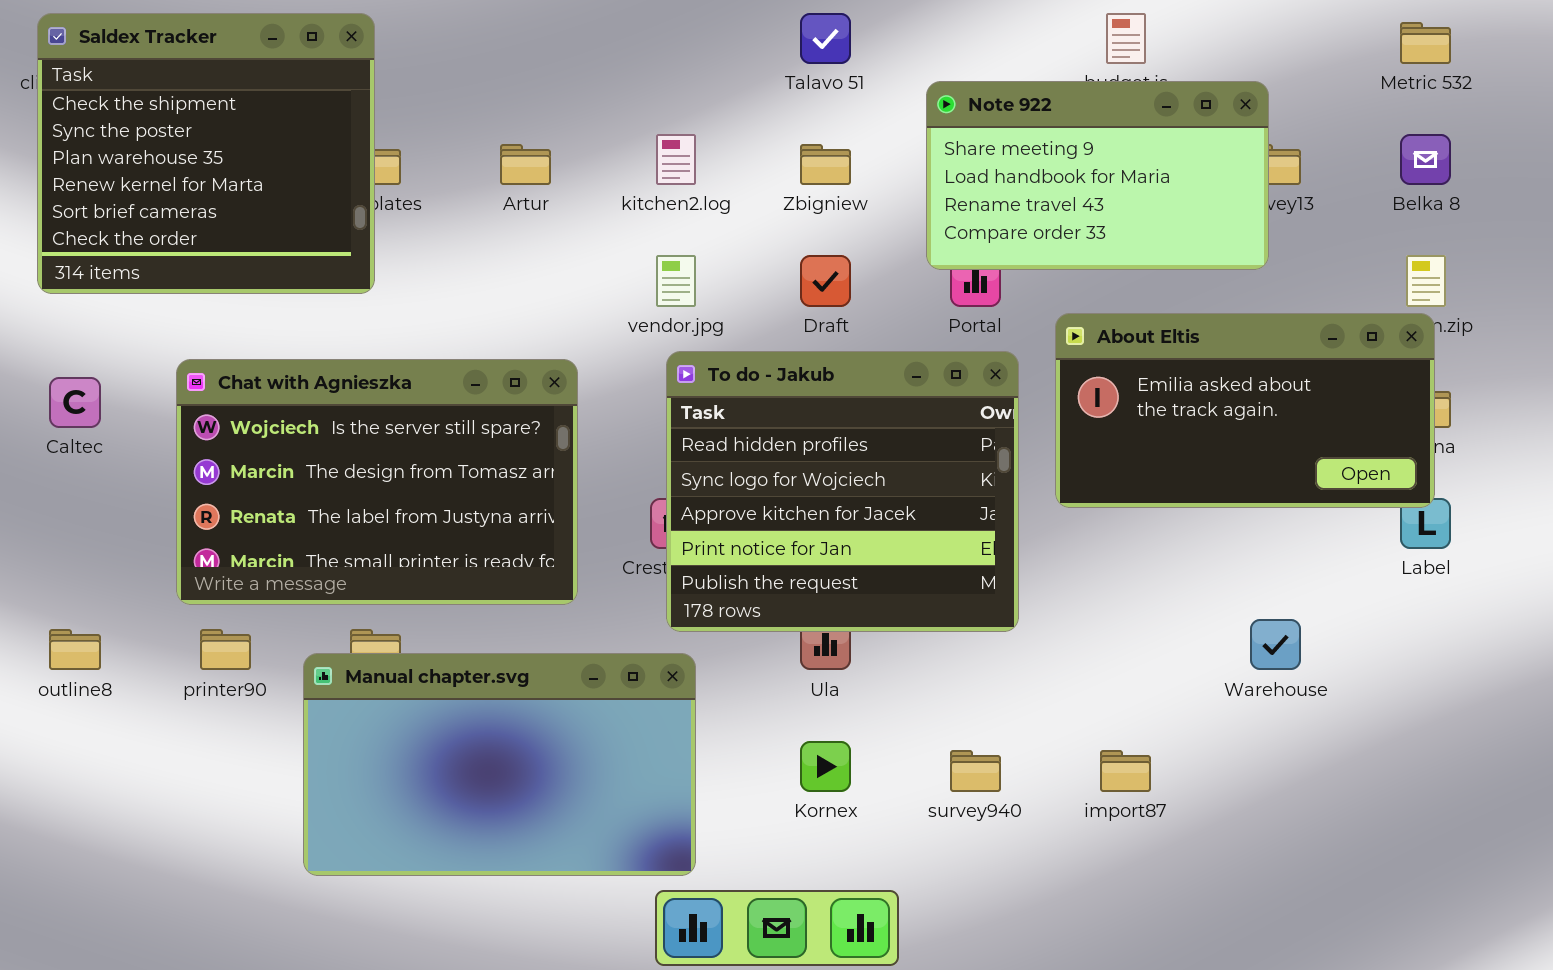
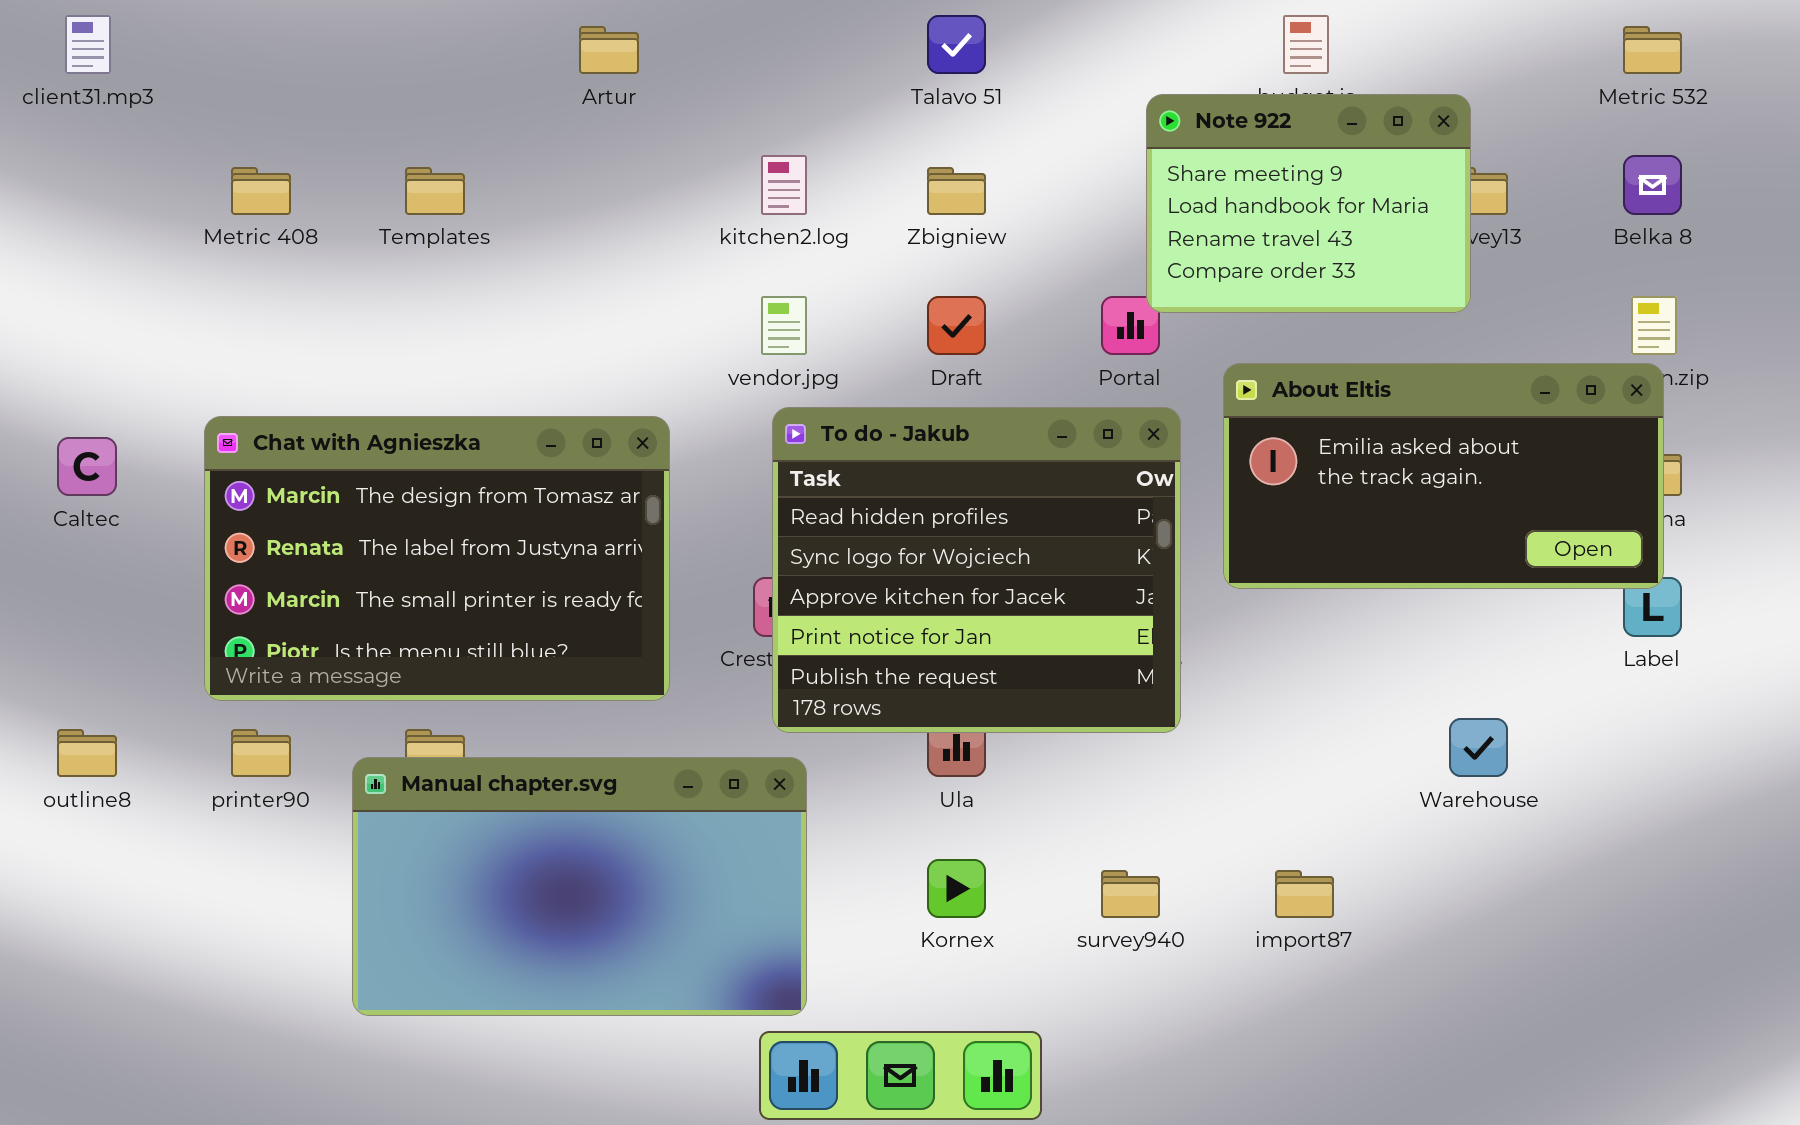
Saldex Tracker: [37,13,375,294] -> none, closed
Note 922: [926,81,1269,270] -> [1146,94,1471,313], resized
Artur: [500,144,551,185] -> [579,26,639,74], moved
Chat with Agnieszka: [176,359,578,605] -> [204,416,670,701], scrolled down 1 row

